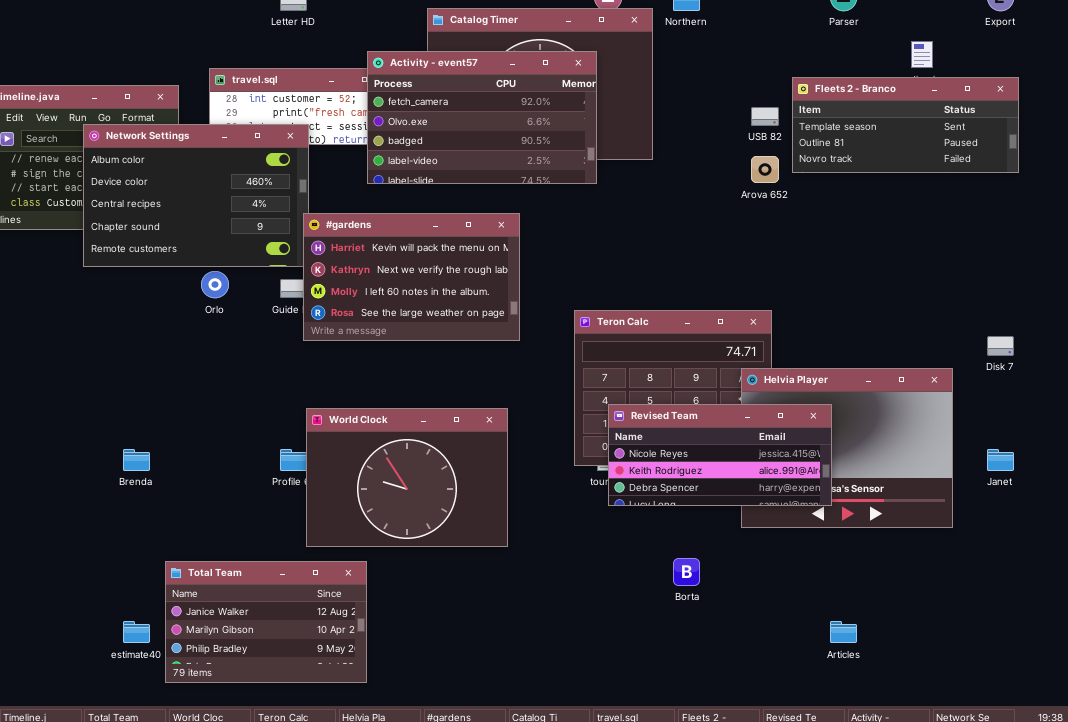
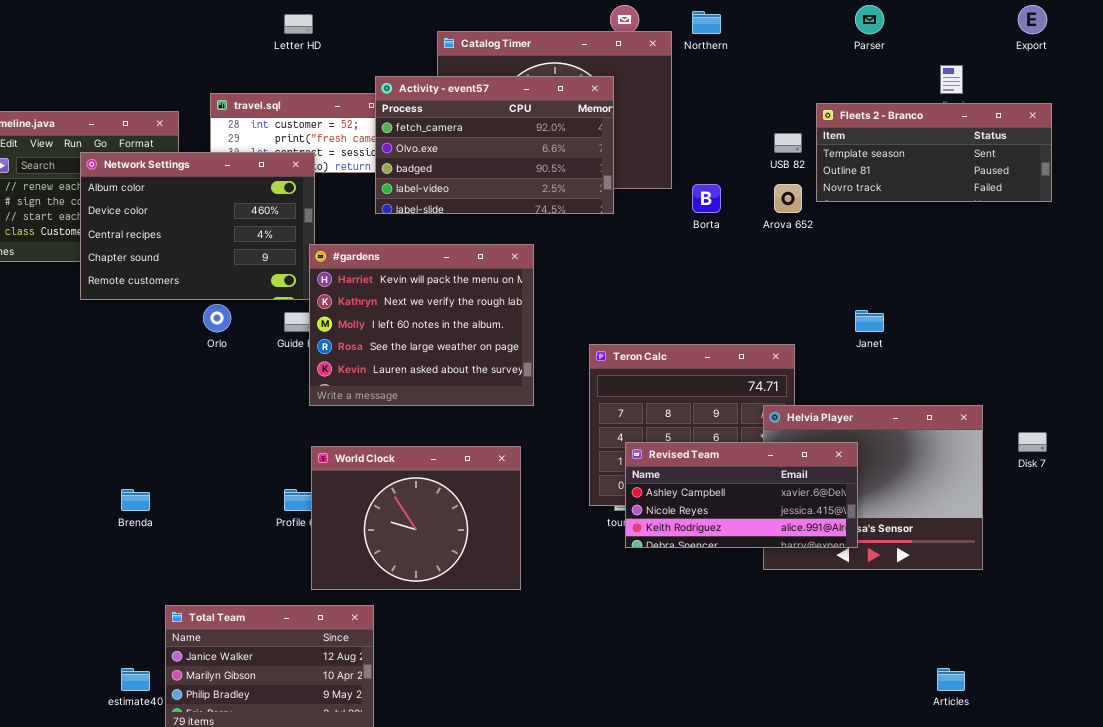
#gardens: [303,213,520,341] -> [309,244,534,406], resized
Disk 7: [987,336,1014,356] -> [1018,432,1047,452], moved
Revised Team: [608,404,832,506] -> [625,442,858,548], scrolled up 1 row
Janet: [987,449,1014,471] -> [855,310,884,332], moved
Borta: [673,558,700,586] -> [692,184,721,213], moved
Articles: [830,621,857,643] -> [937,668,965,691], moved

